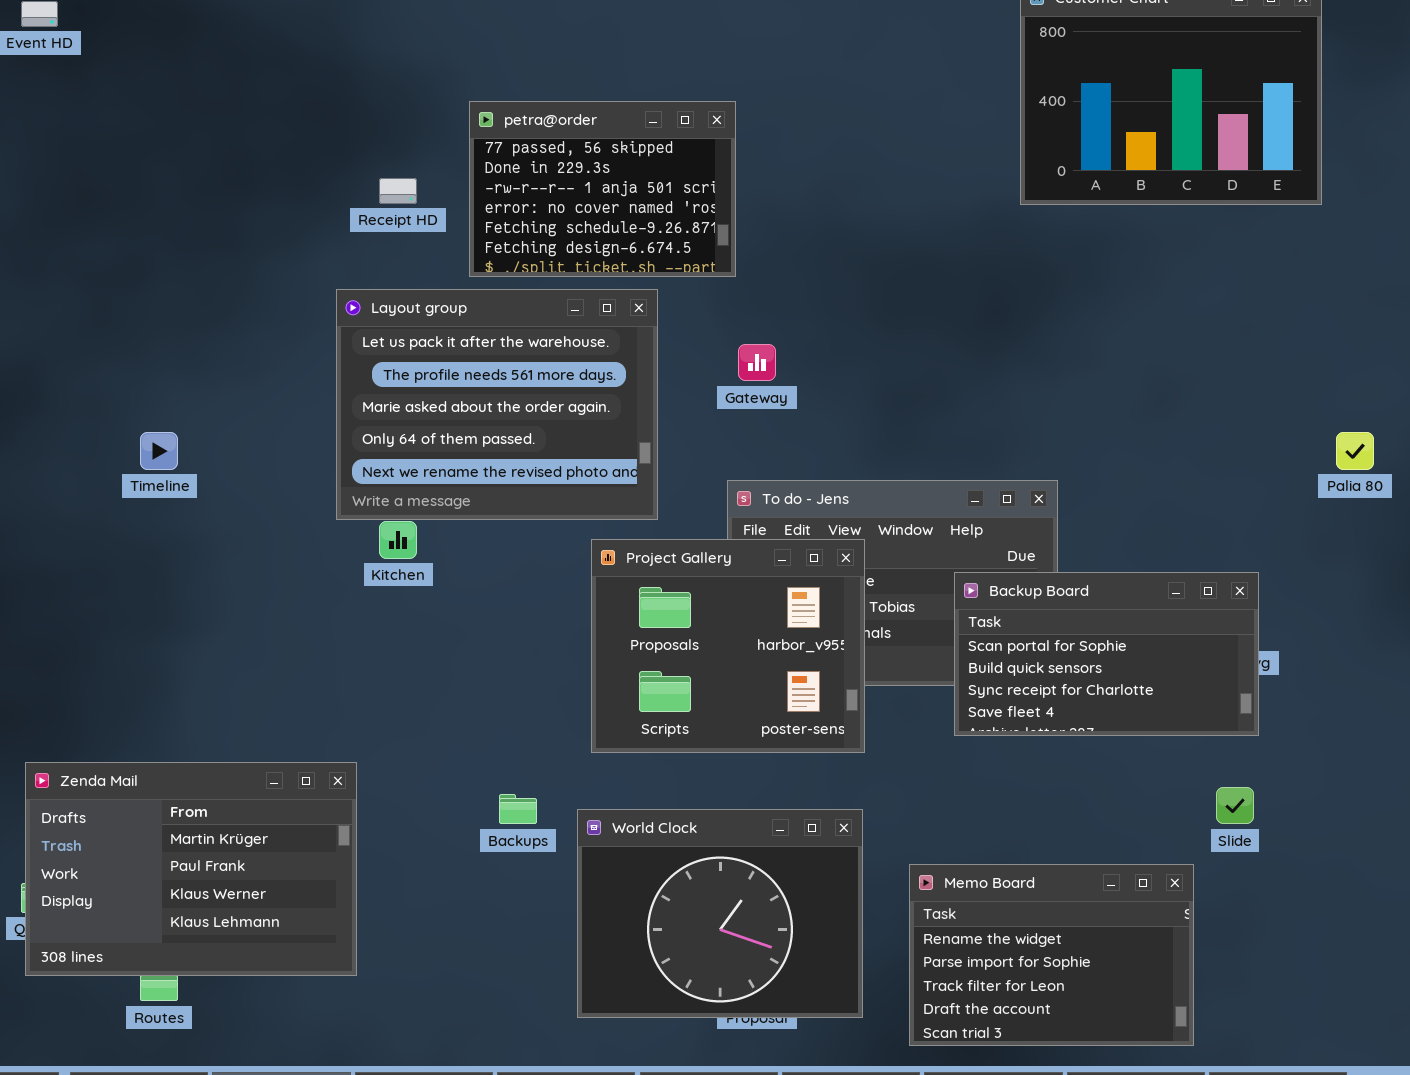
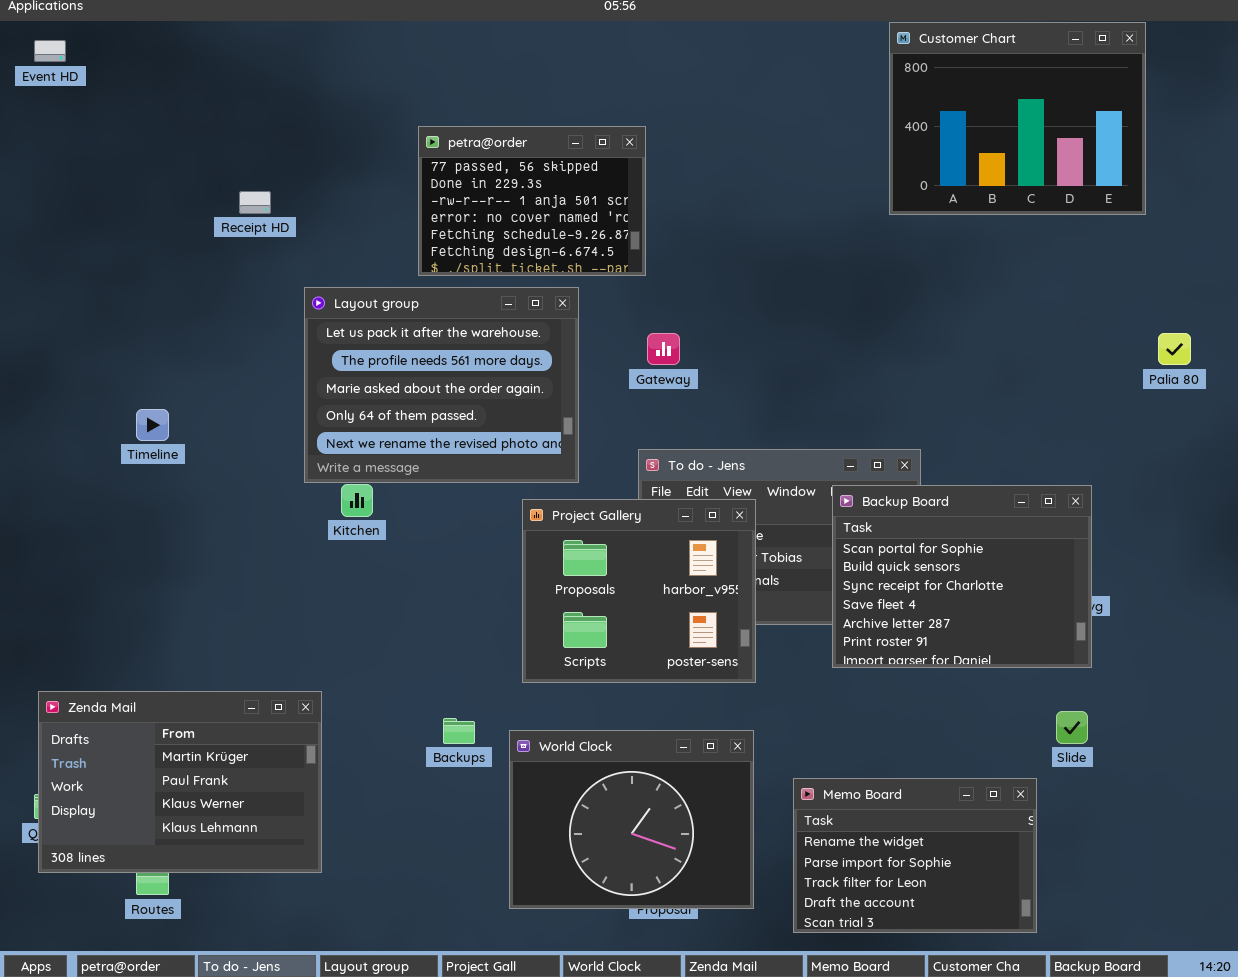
Receipt HD: [379,178,417,204] -> [239,191,271,214], moved
Palia 80: [1336,432,1374,470] -> [1158,333,1191,365], moved
Backup Board: [954,572,1259,736] -> [832,485,1092,668], resized

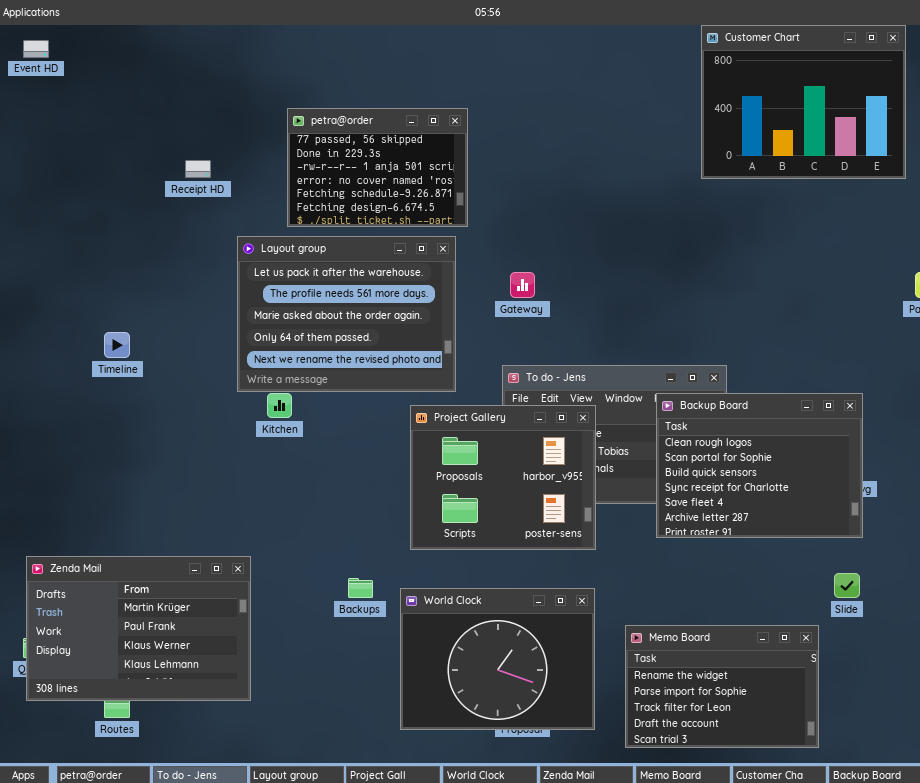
petra@order: [418,126,646,276] -> [287,108,468,227], moved
Backup Board: [832,485,1092,668] -> [656,393,863,538], scrolled up 1 row

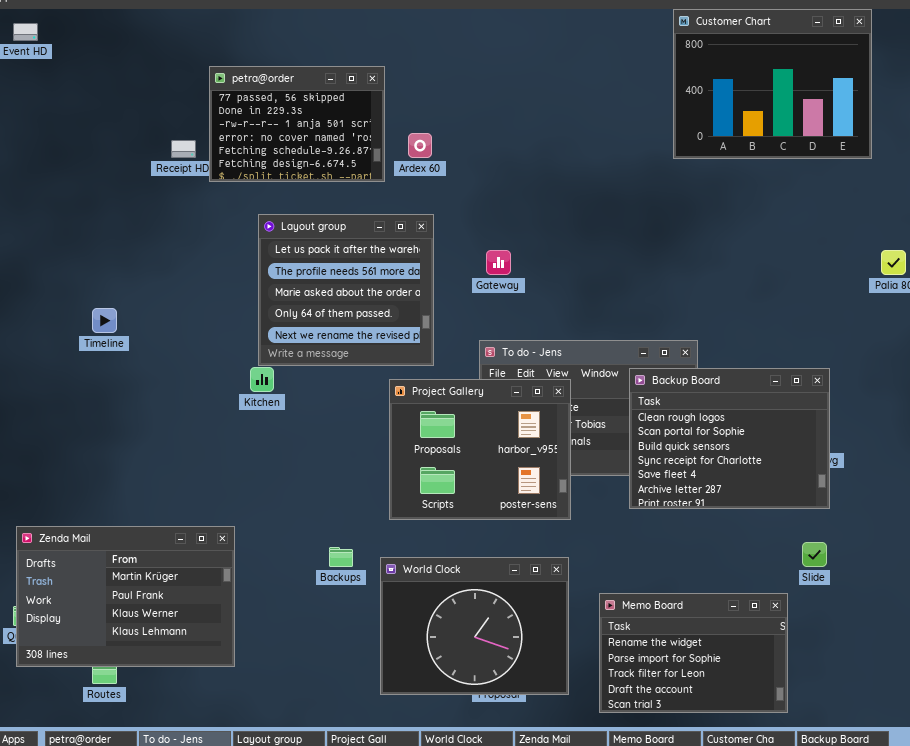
petra@order: [287,108,468,227] -> [209,66,385,182], moved
Layout group: [237,236,456,392] -> [258,214,434,366], resized

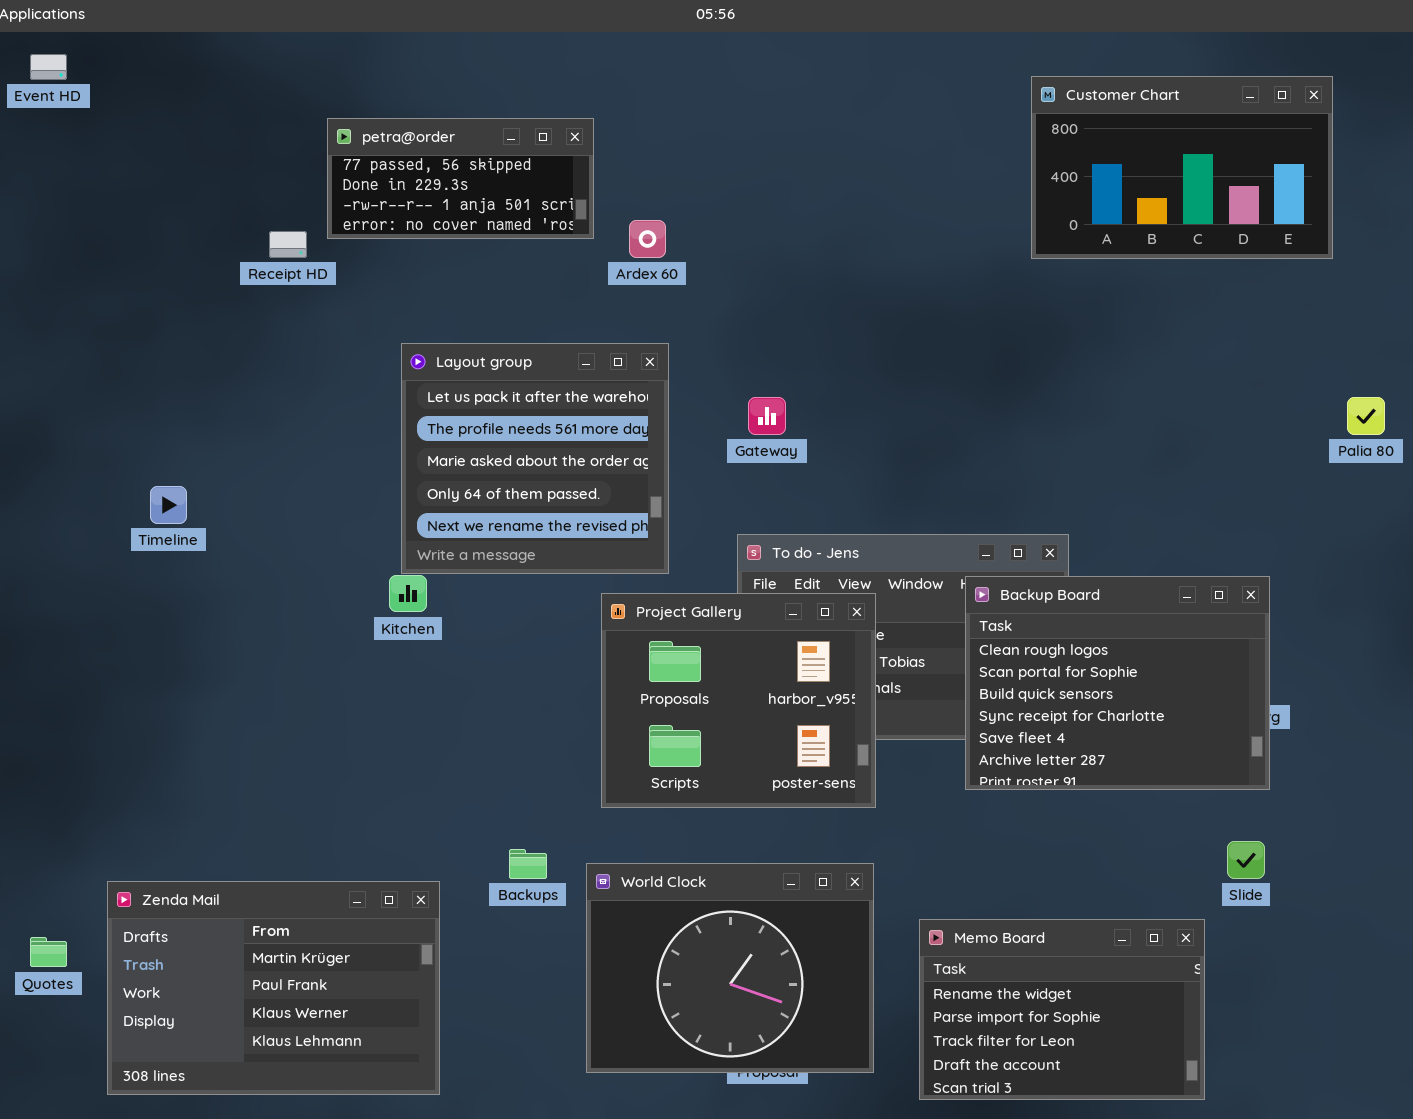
Customer Chart: [673,9,872,159] -> [1031,76,1333,259], resized
petra@order: [209,66,385,182] -> [327,118,594,239], resized
Zenda Mail: [16,526,235,667] -> [107,881,440,1095], moved

